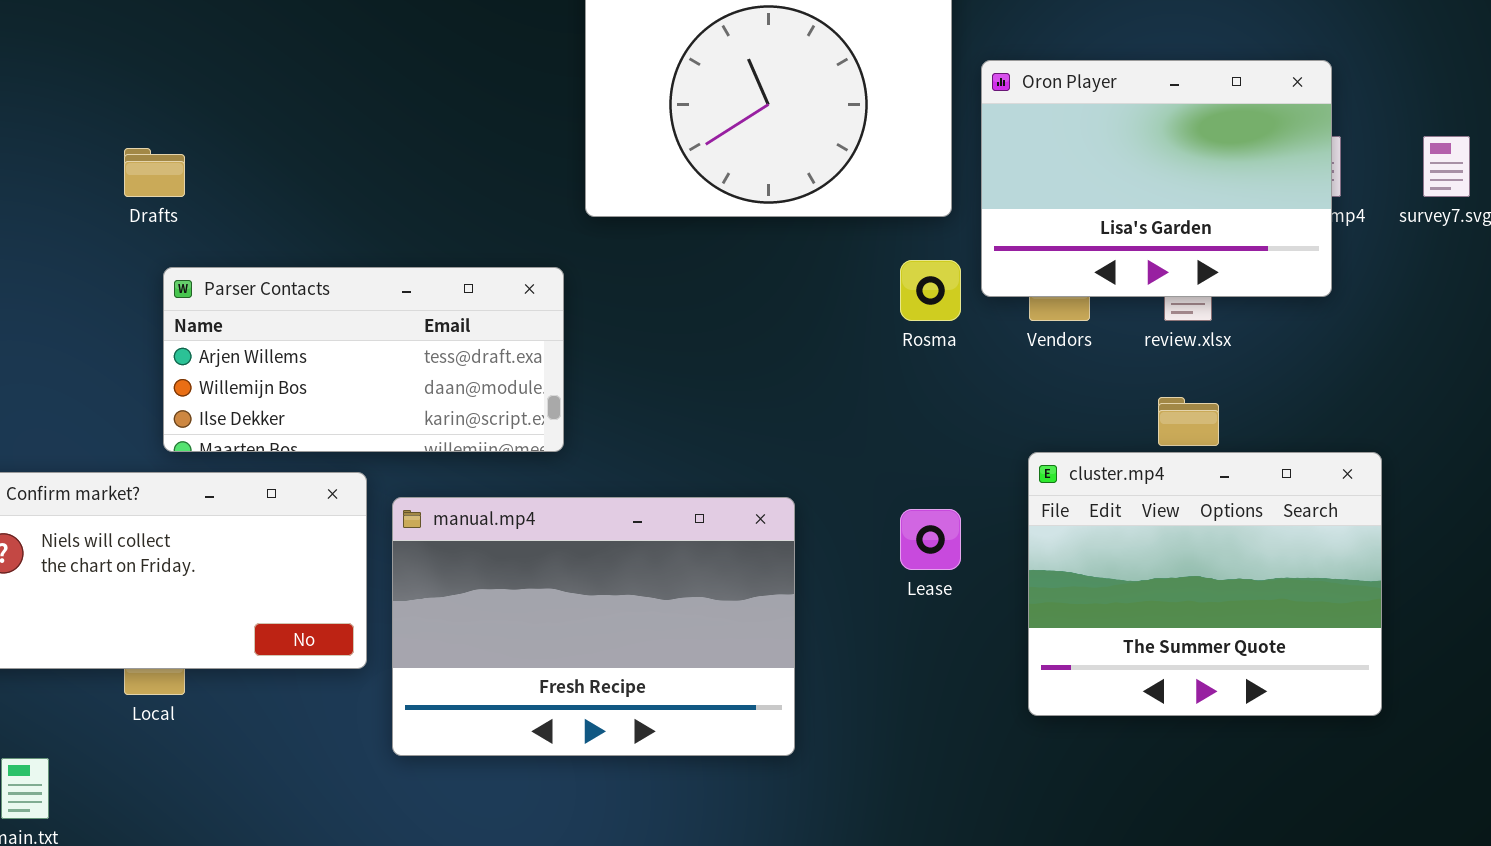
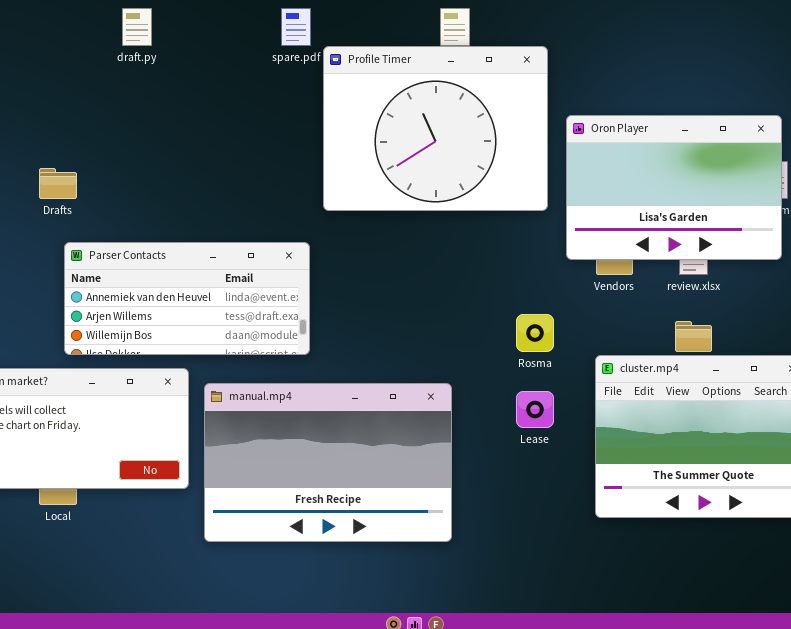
Rosma: [900,260,961,321] -> [516,314,554,352], moved
Parser Contacts: [163,267,564,452] -> [64,242,310,355], scrolled up 1 row

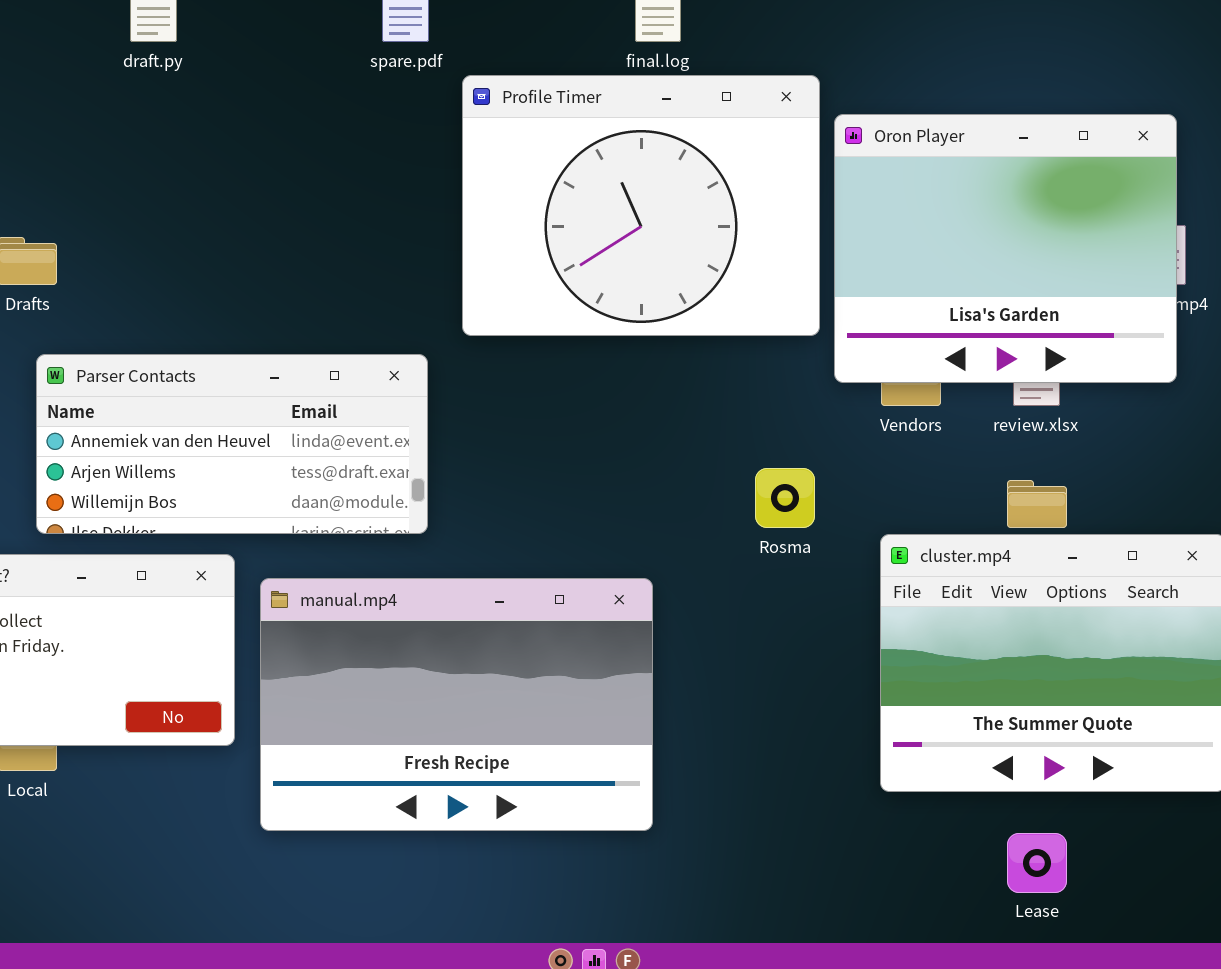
Profile Timer: [323,46,548,211] -> [462,75,820,336], moved
Oron Player: [566,115,782,260] -> [834,114,1177,383], resized
Lease: [516,391,554,428] -> [1007,833,1067,893], moved

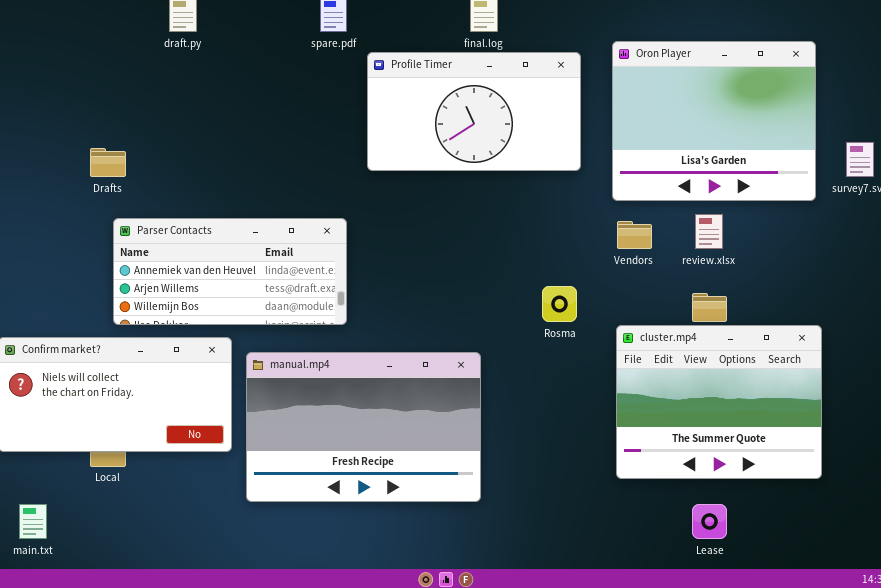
Profile Timer: [462,75,820,336] -> [367,52,581,171], resized
Oron Player: [834,114,1177,383] -> [612,41,816,201], moved

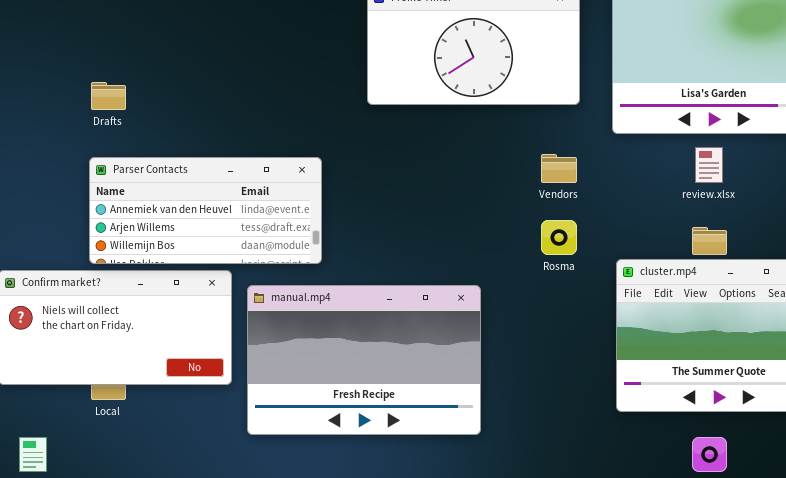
Parser Contacts: [113,218,347,325] -> [89,157,322,264], moved
Vendors: [617,221,652,249] -> [541,154,577,183], moved

